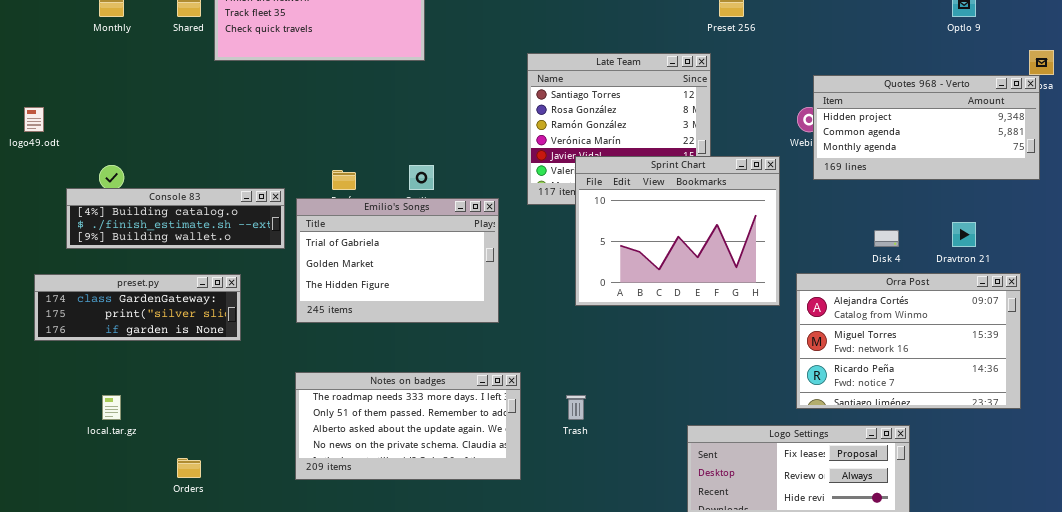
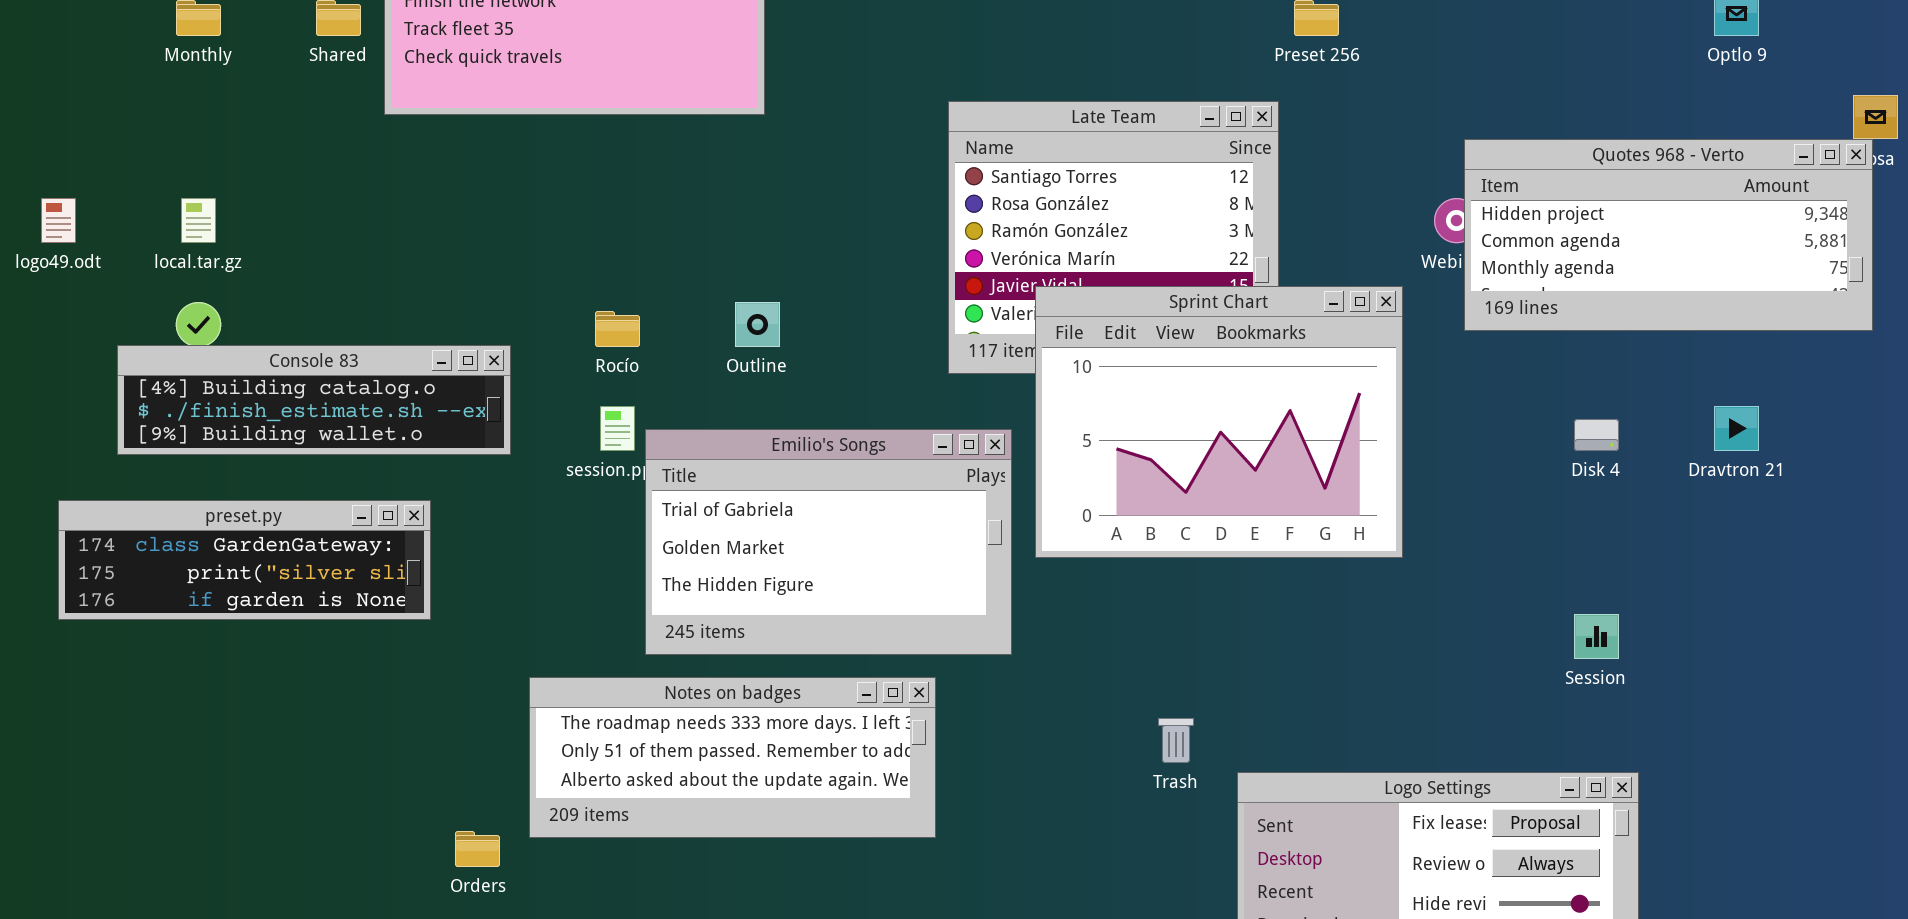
Emilio's Songs: [296,198,499,323] -> [645,429,1012,655], moved
Orra Post: [796,273,1021,409] -> none, closed
Notes on badges: [295,372,521,480] -> [529,677,936,838], resized
local.tar.gz: [102,395,121,420] -> [181,198,216,243], moved
Trash: [566,395,586,420] -> [1158,718,1194,763], moved
Orders: [177,458,201,478] -> [455,831,500,867], moved

